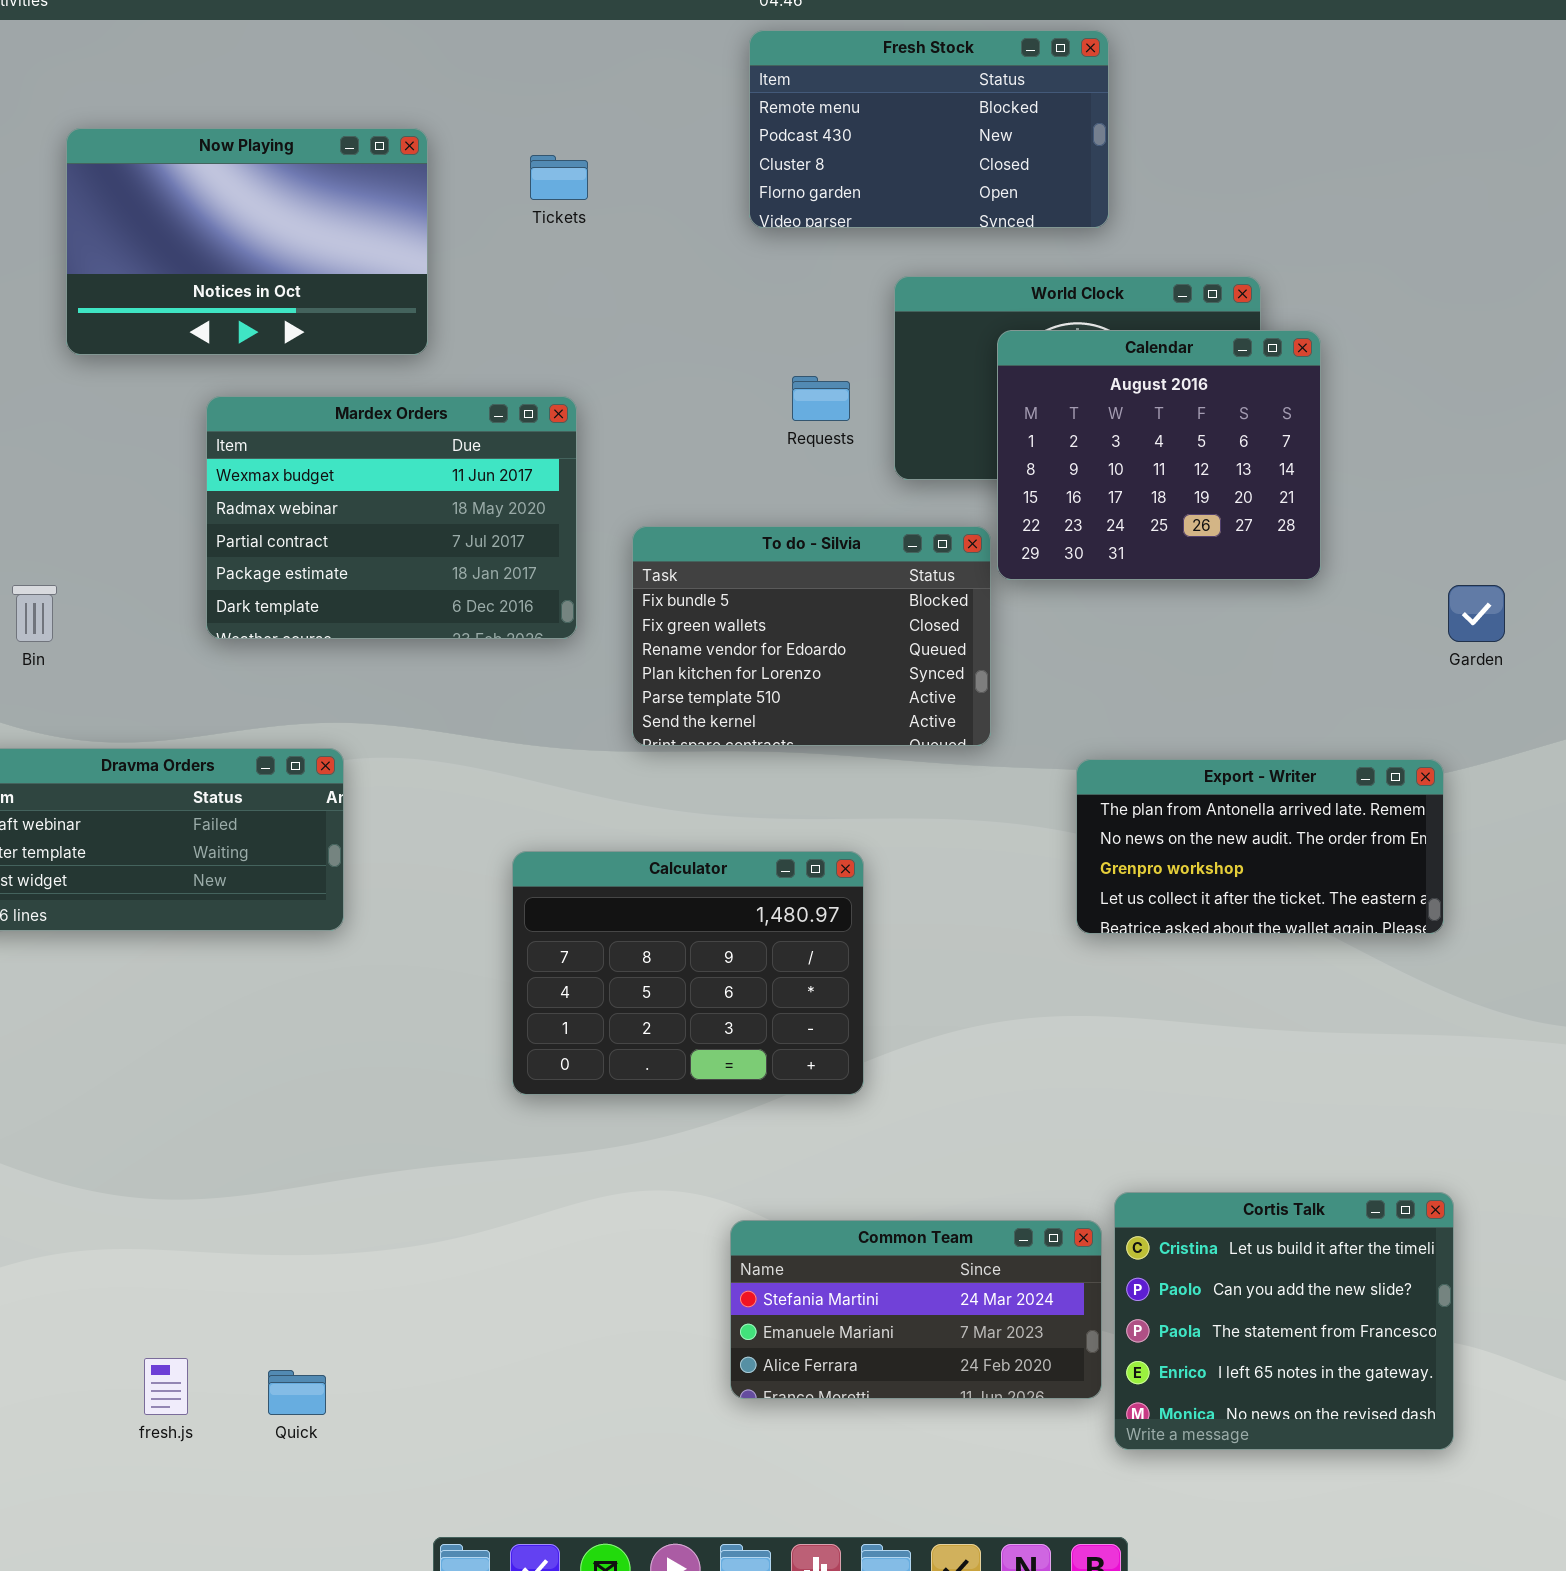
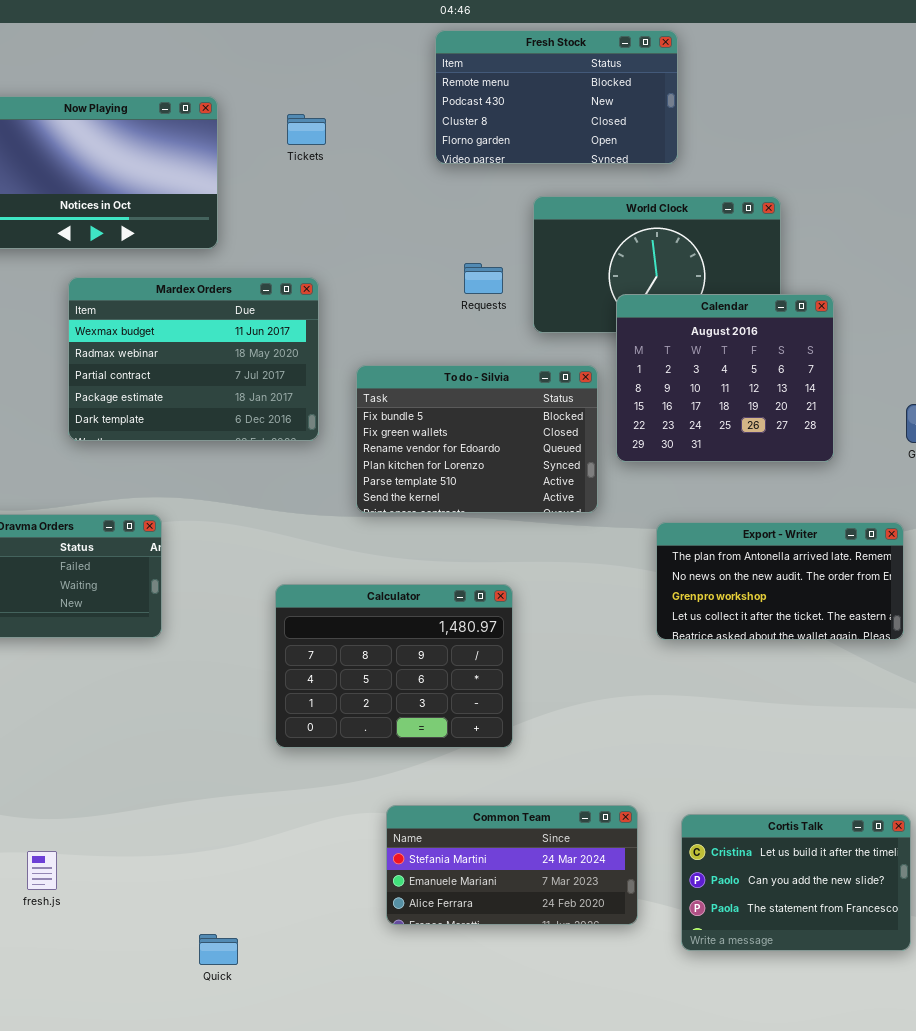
Calendar: [997,330,1321,580] -> [616,294,834,462], moved
Cortis Talk: [1114,1192,1454,1450] -> [681,814,911,951], resized
Common Team: [730,1220,1102,1399] -> [386,805,638,925], moved
fresh.js: [144,1358,188,1415] -> [27,851,57,890], moved
Quick: [268,1370,326,1415] -> [199,934,238,965], moved

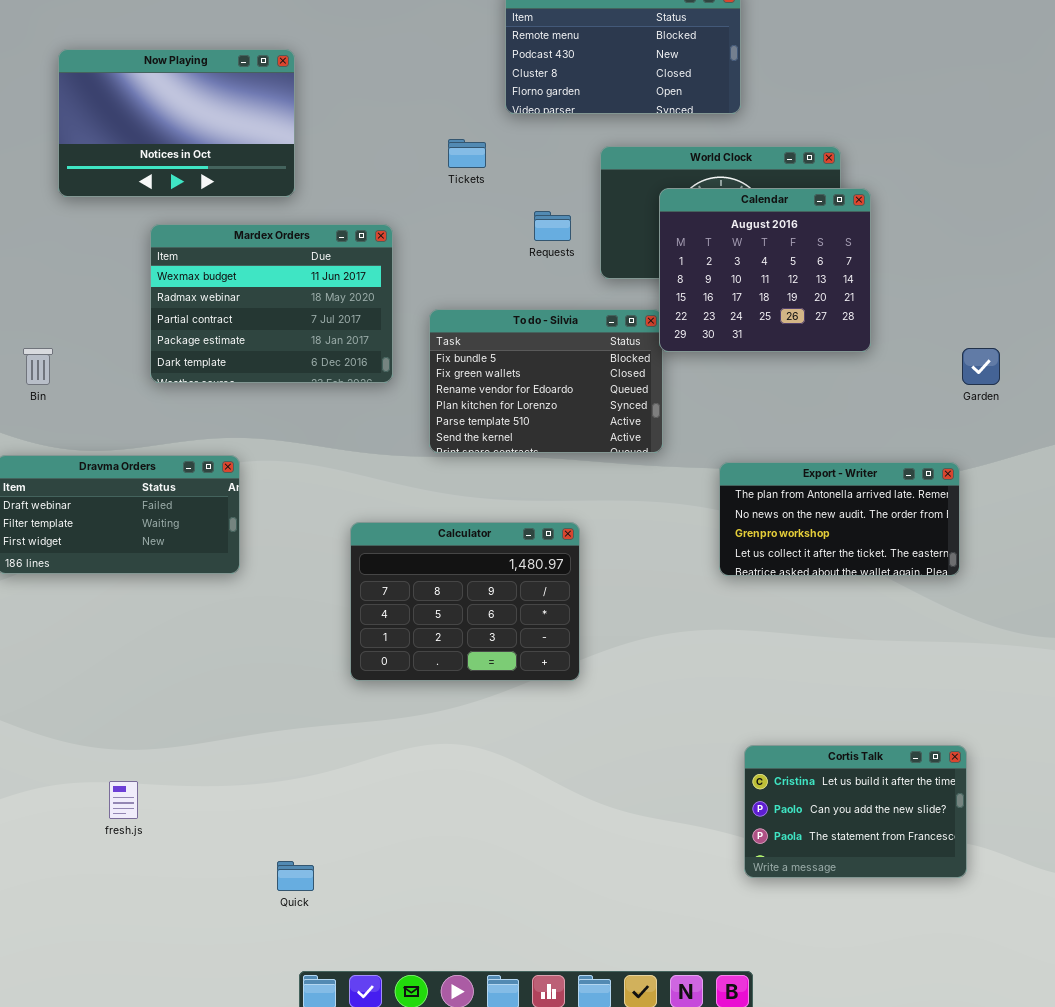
Tickets: [287,114,326,145] -> [448,139,486,168], moved
Calendar: [616,294,834,462] -> [659,188,871,352], moved
Common Team: [386,805,638,925] -> none, closed

